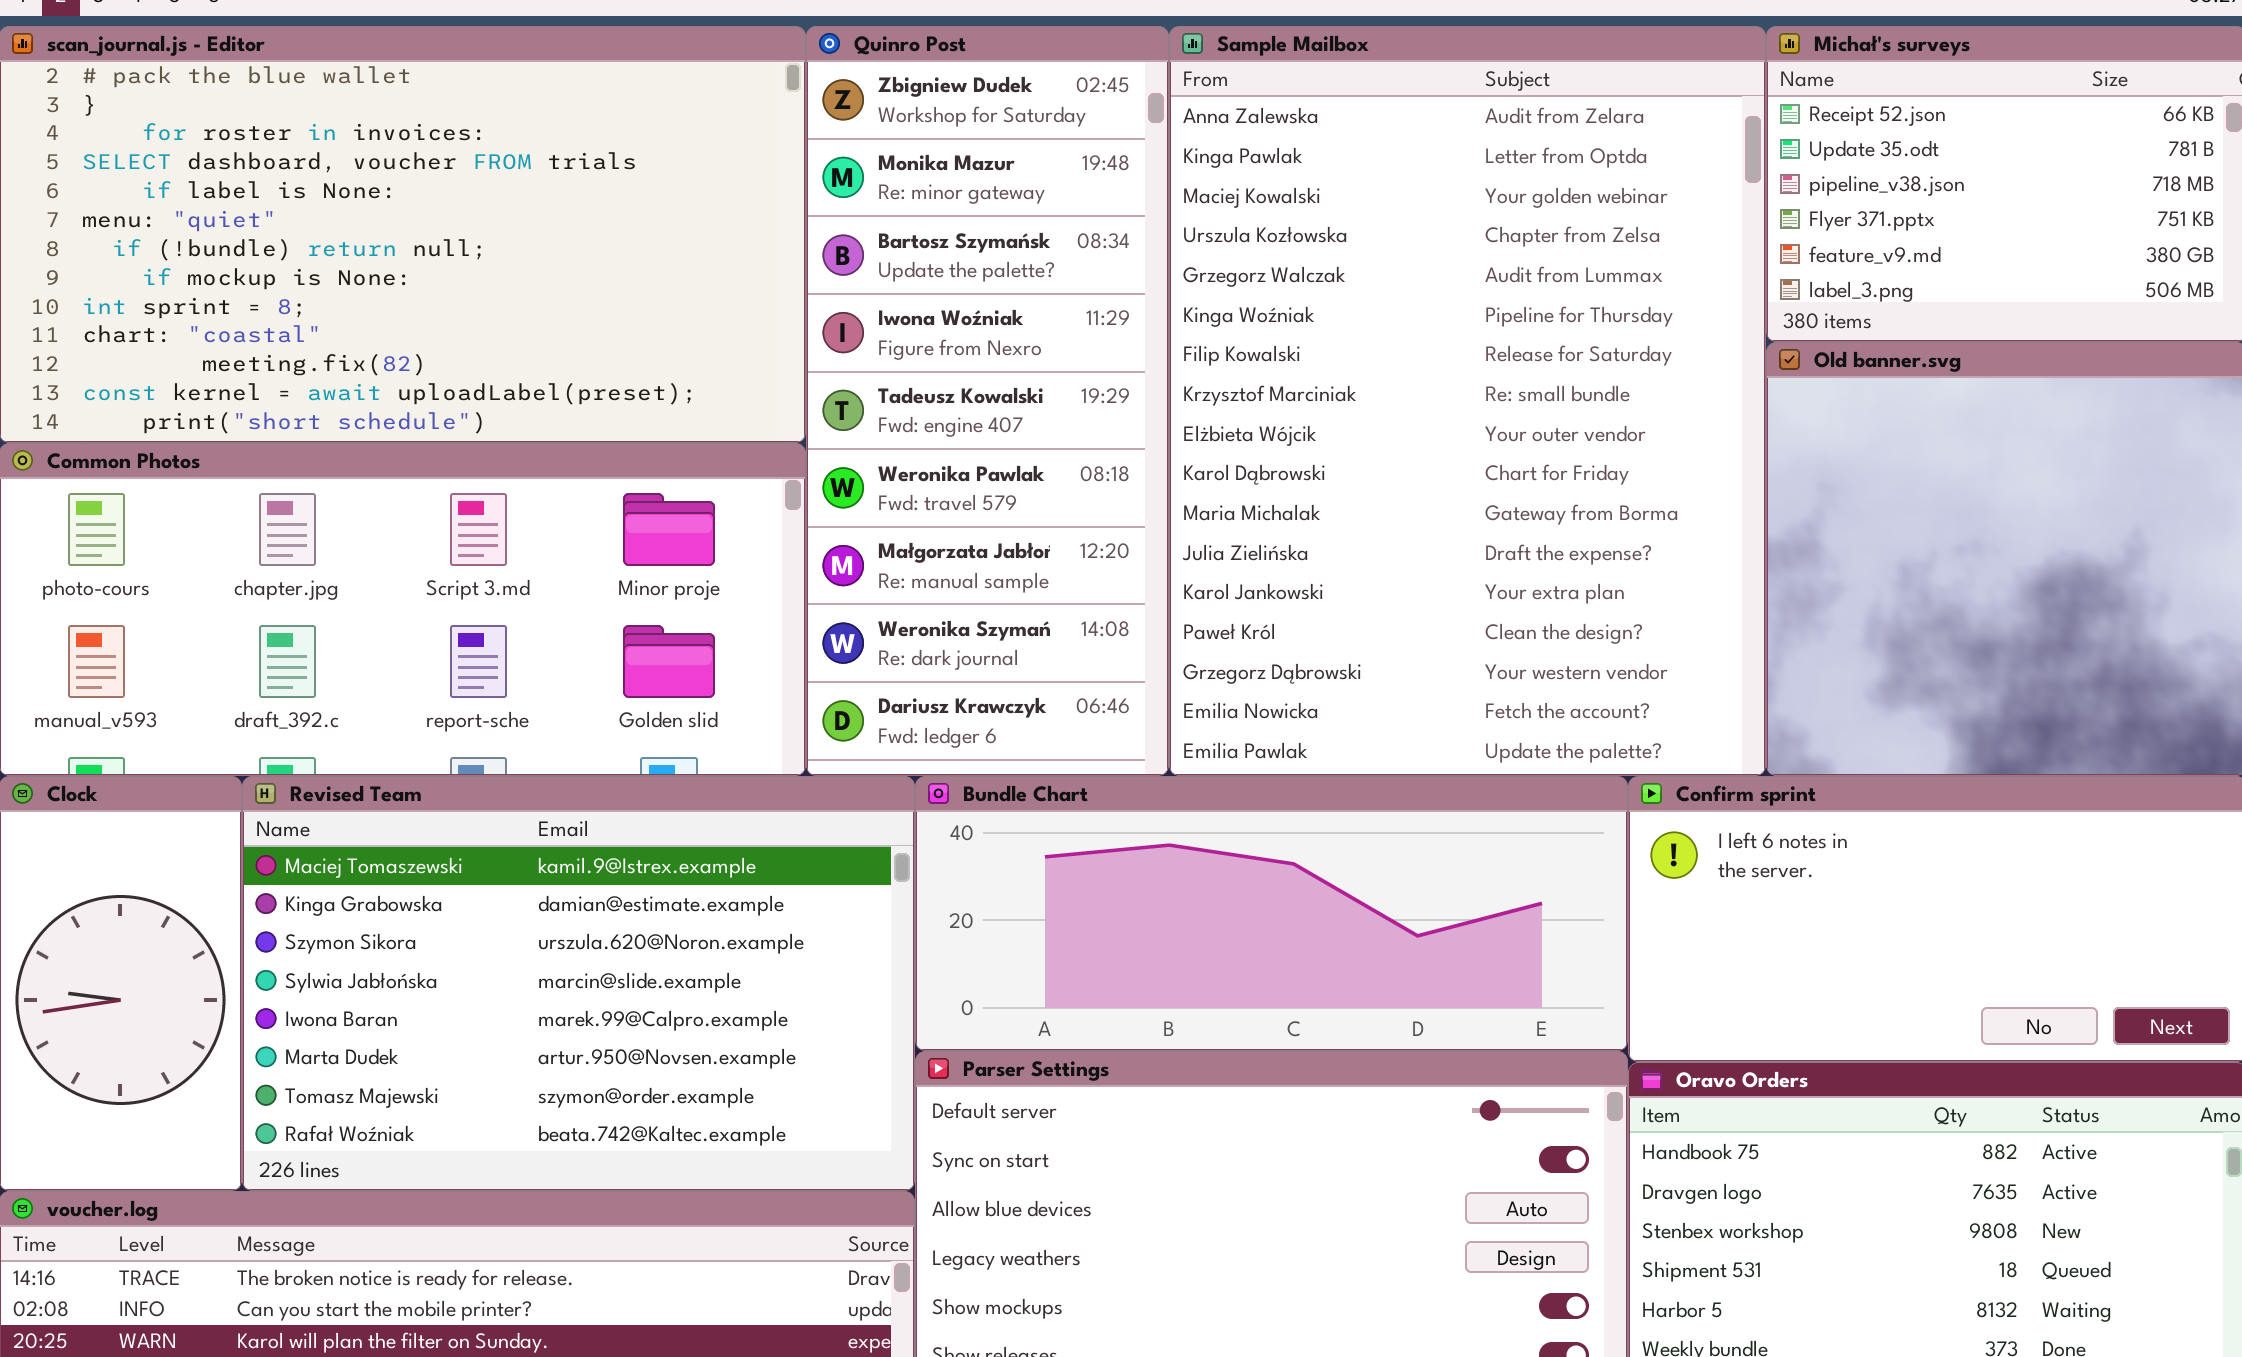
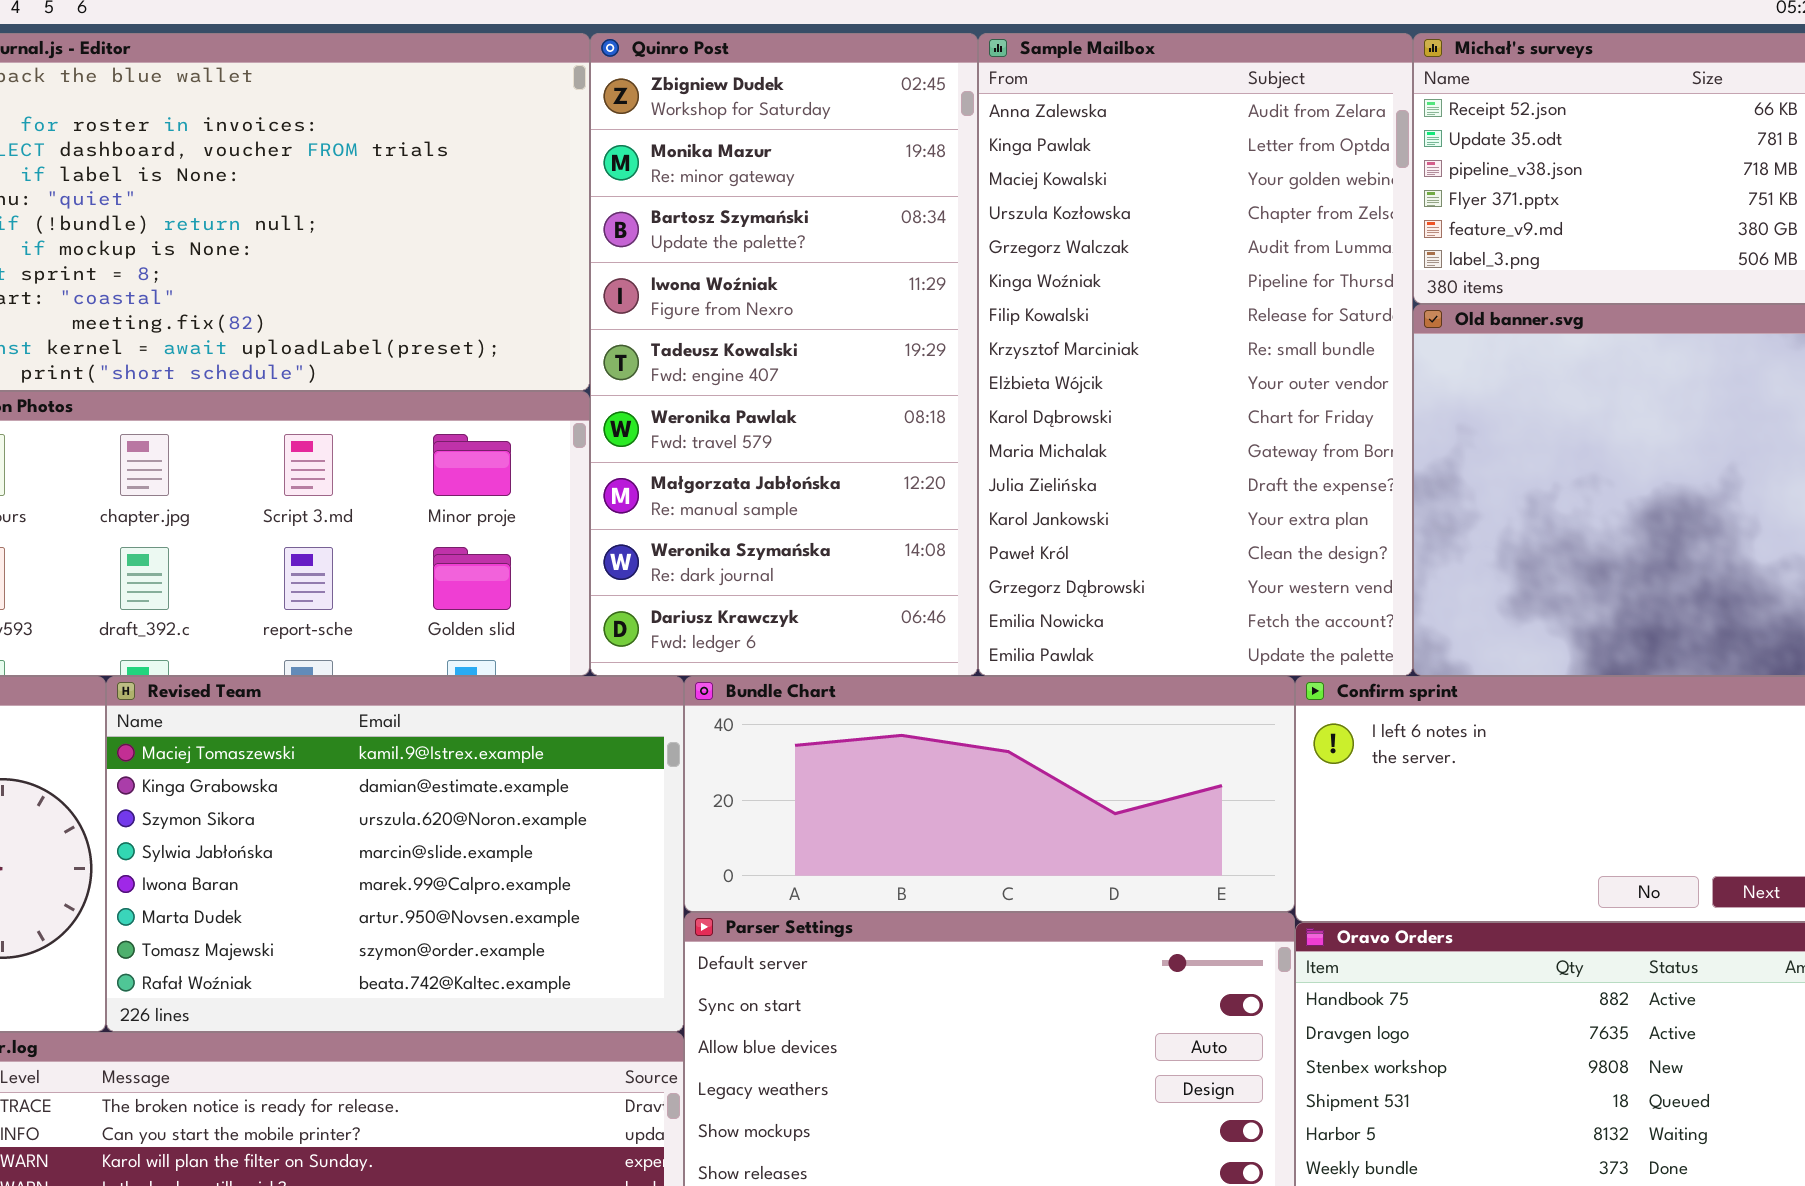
Quinro Post: [806,26,1169,776] -> [590,33,978,676], resized
Sample Mailbox: [1169,26,1766,776] -> [978,33,1413,676], resized

